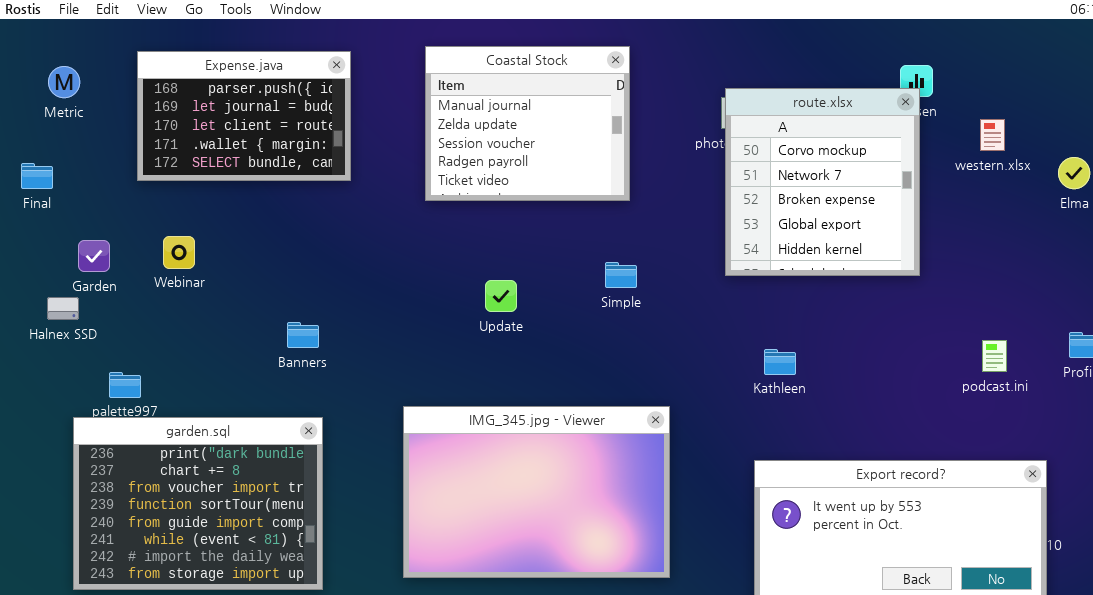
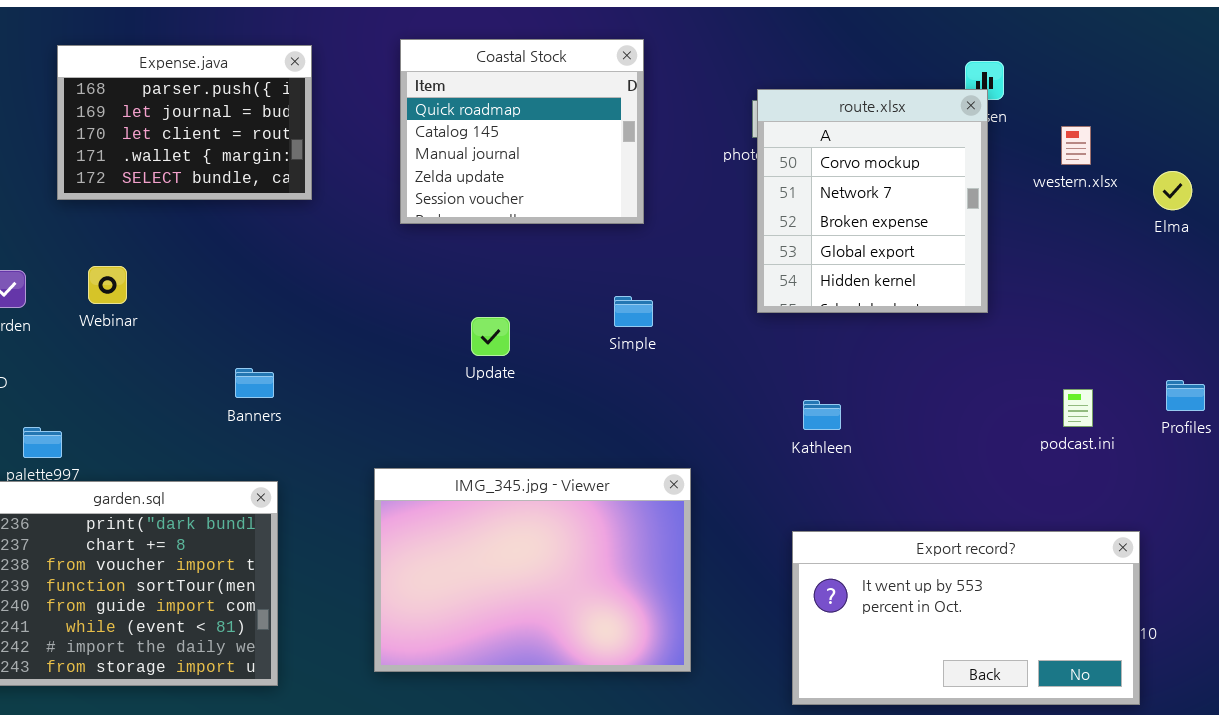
Coastal Stock: [425,46,630,201] -> [400,39,644,224], scrolled up 2 rows

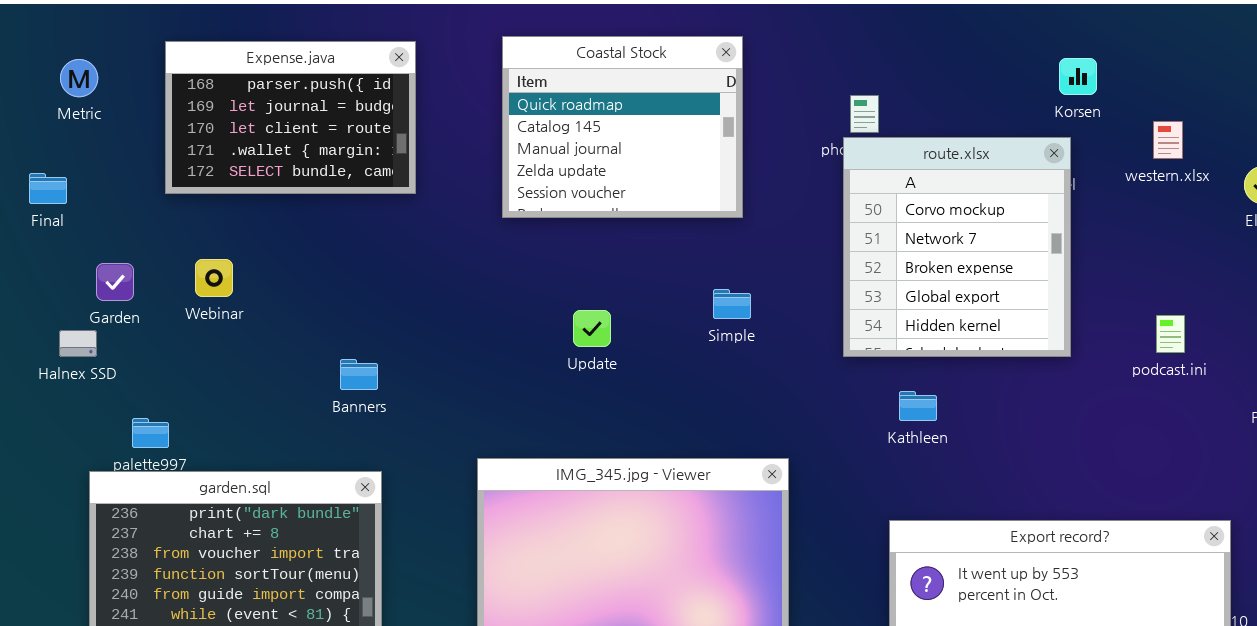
route.xlsx: [757,89,988,313] -> [843,137,1071,357], moved
podcast.ini: [1063,389,1093,427] -> [1156,315,1185,353], moved

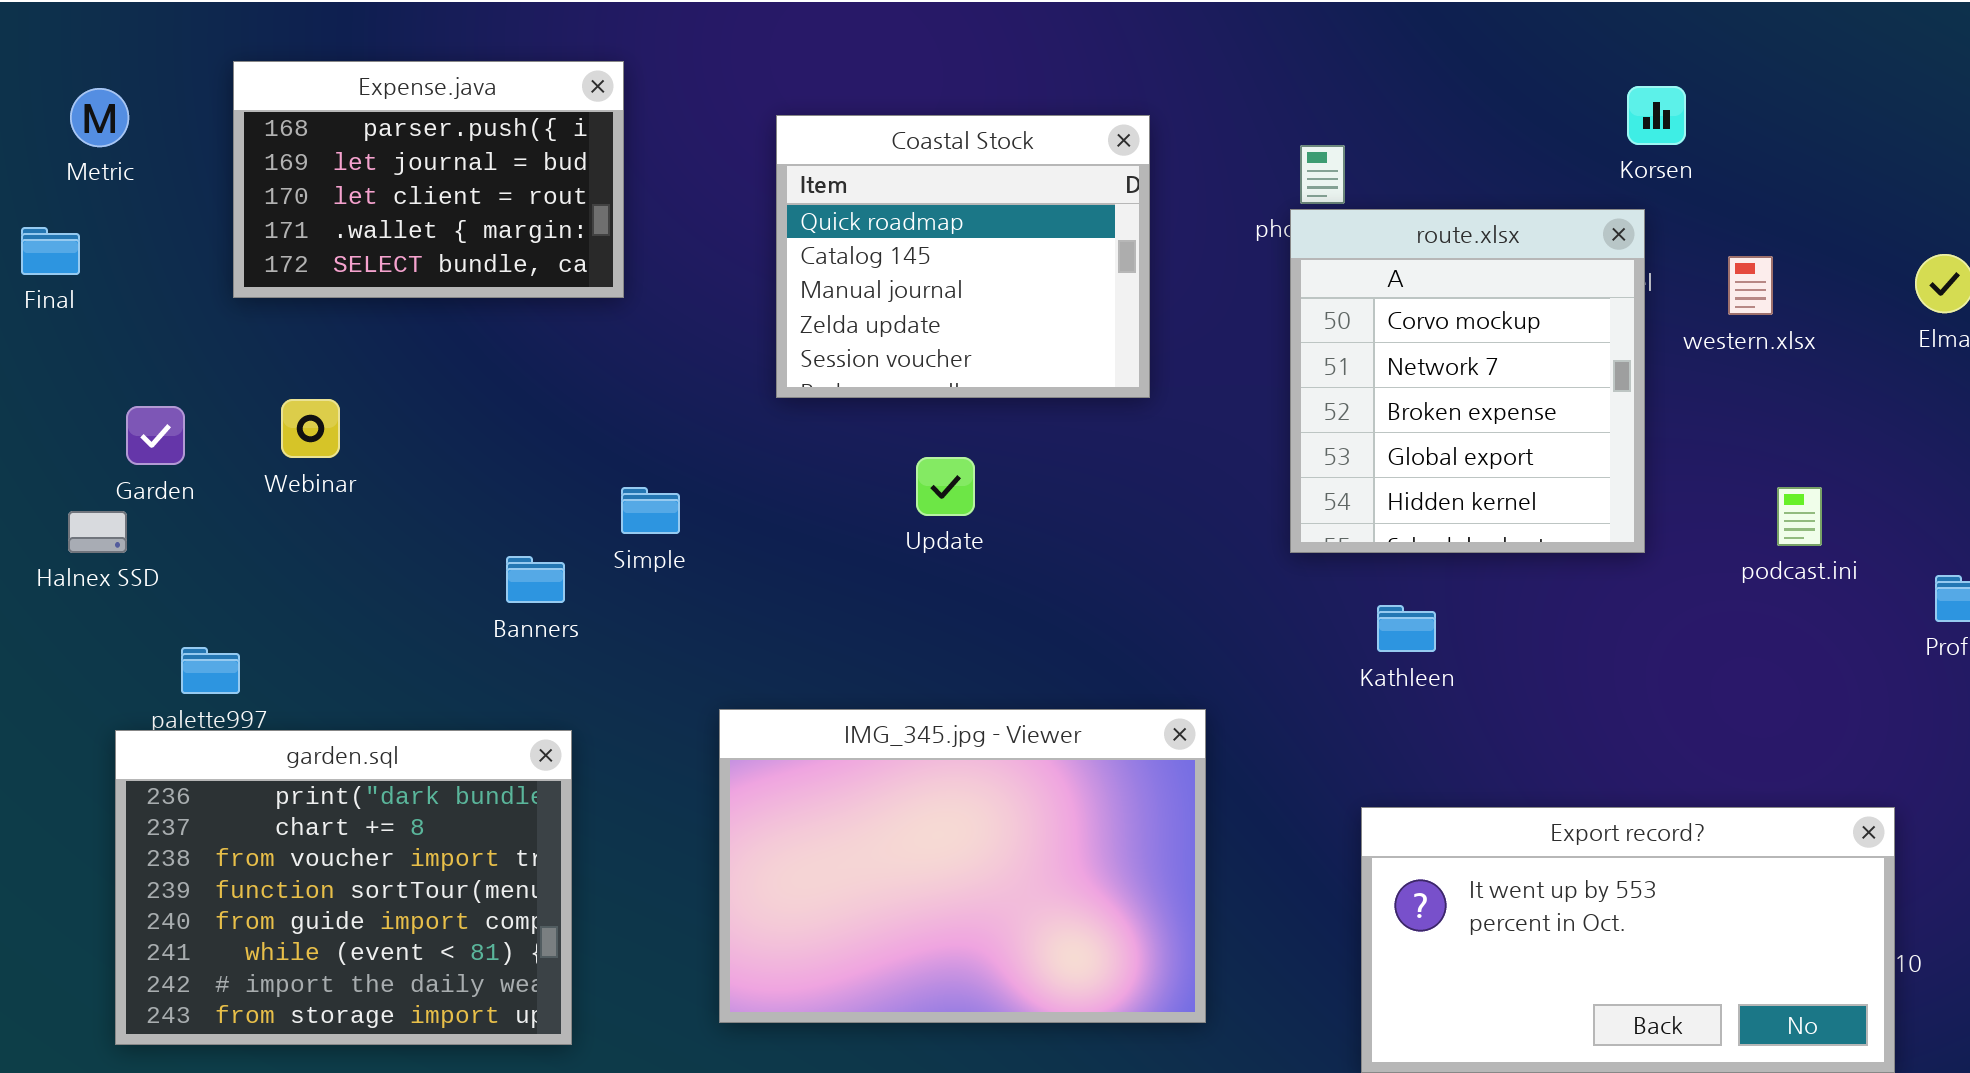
Coastal Stock: [502,36,743,218] -> [776,115,1150,398], moved
western.xlsx: [1153,121,1183,159] -> [1728,256,1773,315], moved
Final: [29,173,67,204] -> [21,227,80,275], moved
Simple: [713,289,751,319] -> [621,487,680,534], moved
Update: [573,310,611,347] -> [916,457,975,516], moved

